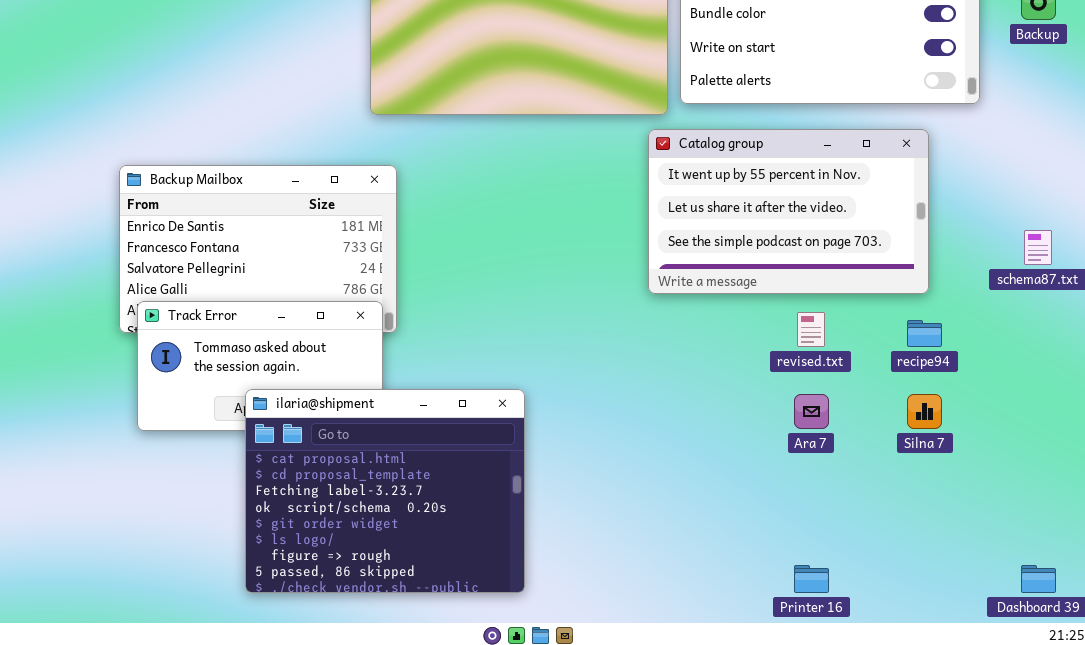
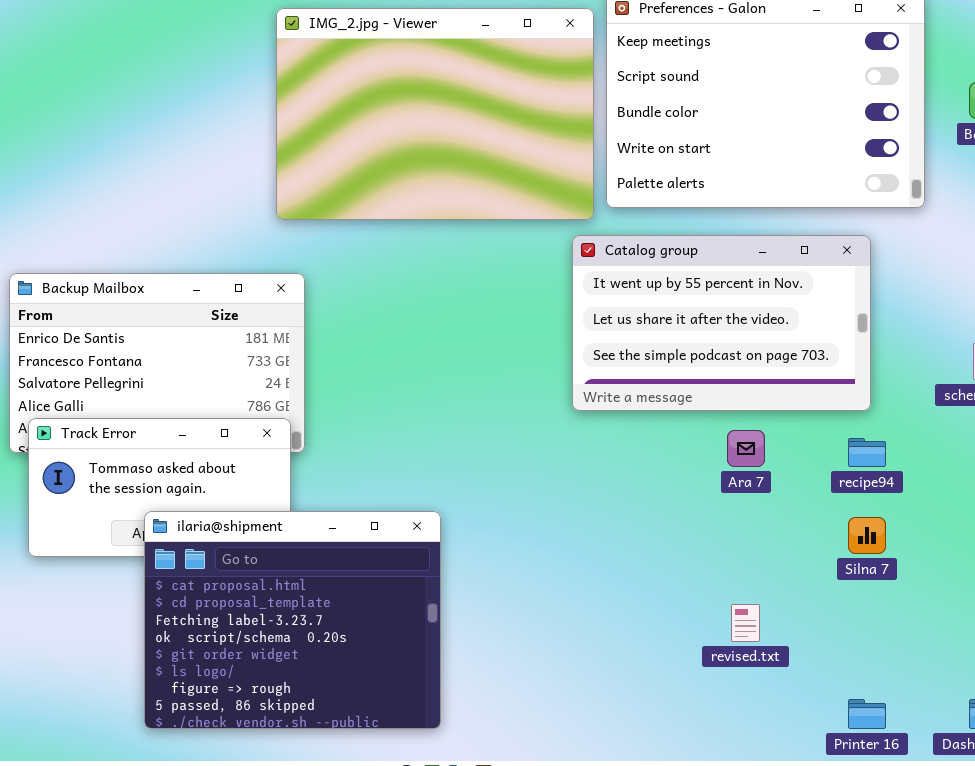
revised.txt: [797,312,825,347] -> [731,604,760,642], moved
Ara 7: [794,394,829,429] -> [727,430,765,467], moved
Printer 16: [794,565,829,593] -> [848,699,886,729], moved

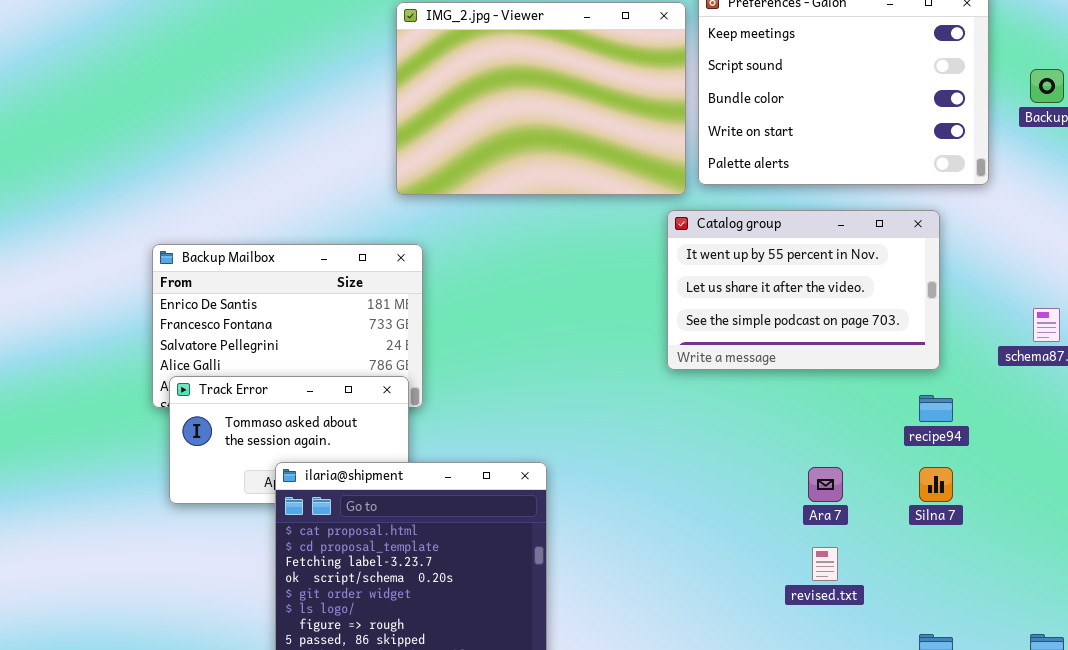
Ara 7: [727,430,765,467] -> [808,467,843,502], moved

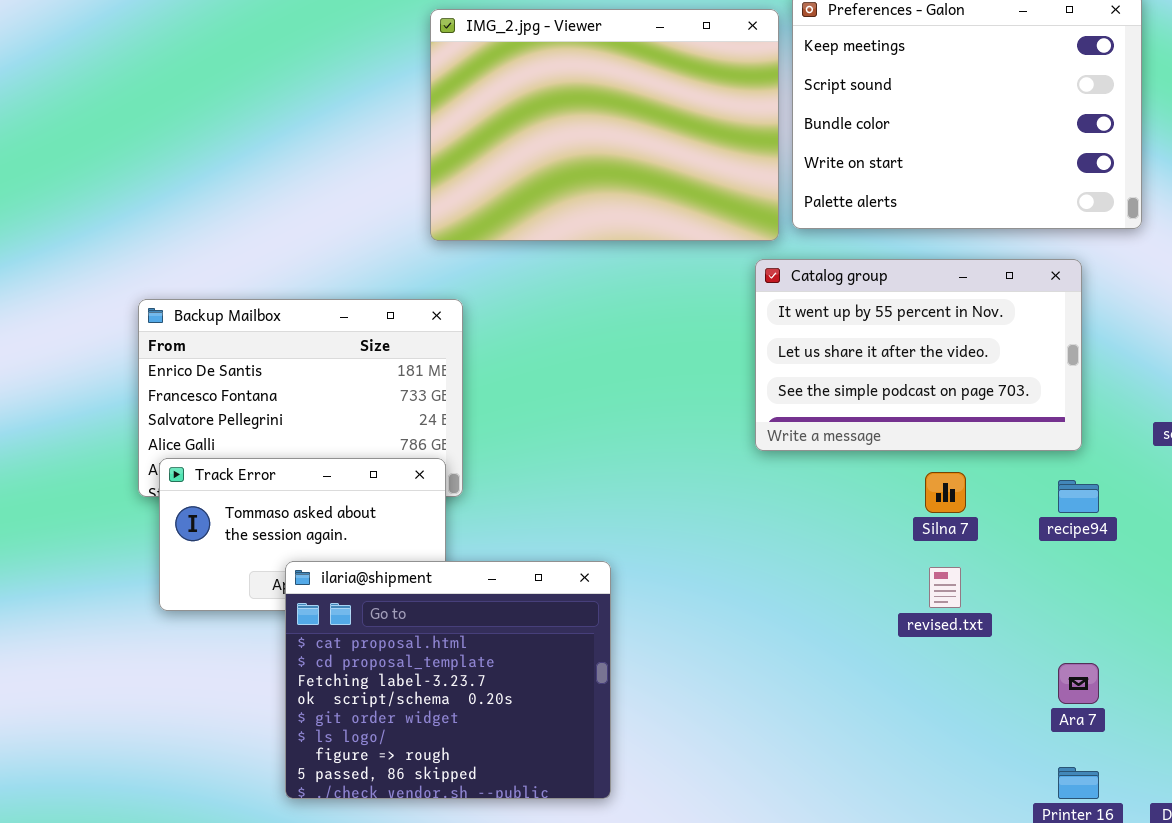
Ara 7: [808,467,843,502] -> [1058,663,1099,704], moved
Silna 7: [919,467,953,502] -> [925,472,966,513], moved
revised.txt: [812,547,838,581] -> [929,567,961,608], moved

